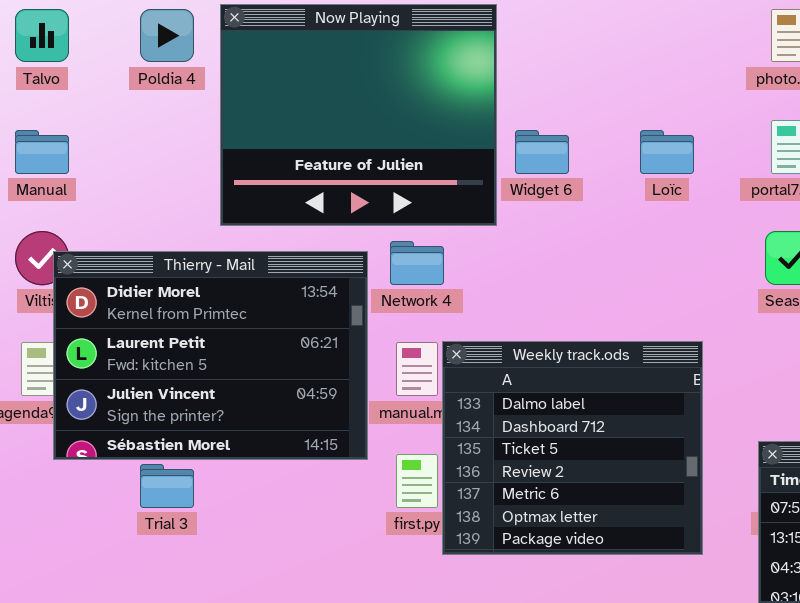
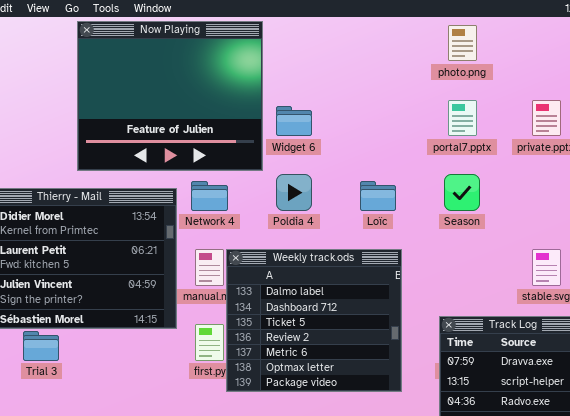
Poldia 4: [140,9,194,62] -> [276,174,312,211], moved
Loïc: [640,130,694,174] -> [360,181,396,211], moved

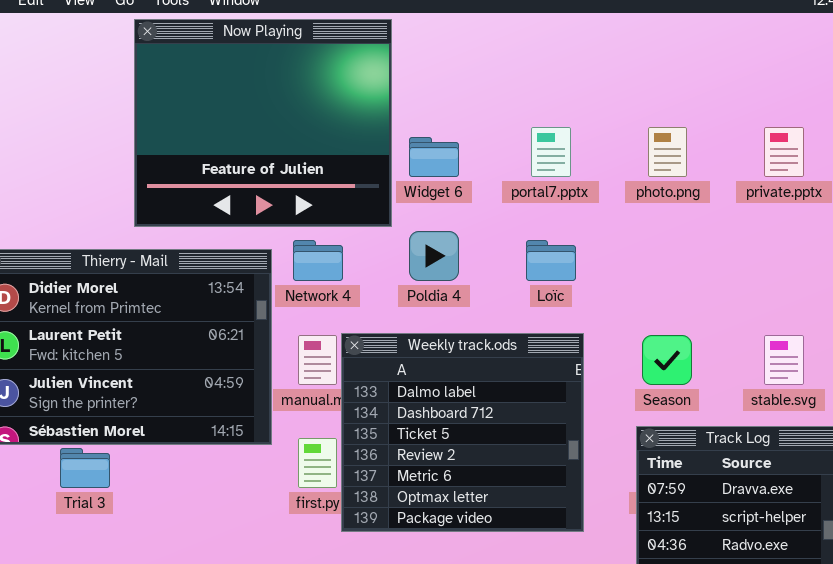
photo.png: [448,25,477,61] -> [648,127,687,177], moved
portal7.pptx: [448,100,477,136] -> [531,127,571,177], moved
Season: [444,174,480,211] -> [642,335,692,385], moved

